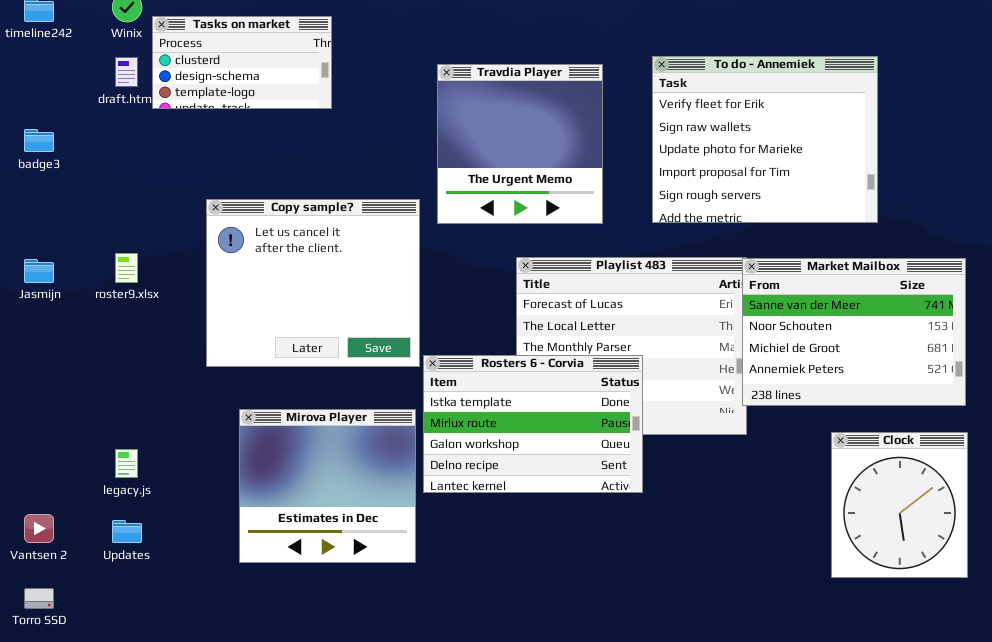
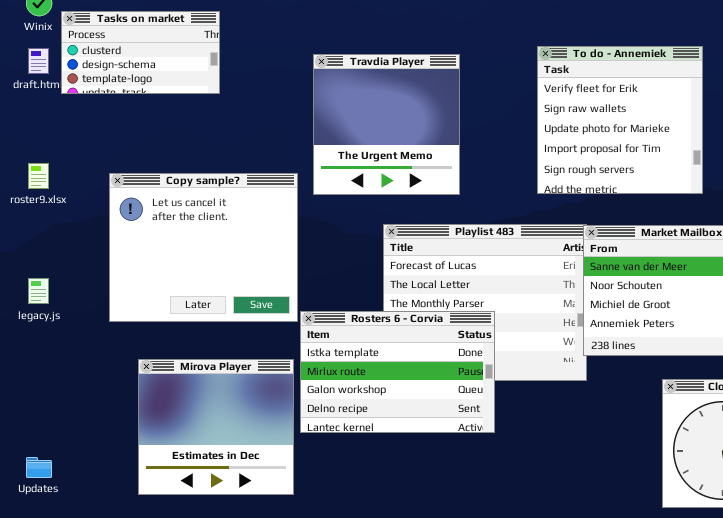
To do - Annemiek: [652,56,878,223] -> [537,46,703,194], resized
roster9.xlsx: [115,253,138,283] -> [28,163,49,189], moved
legacy.js: [115,449,138,478] -> [28,278,49,304], moved

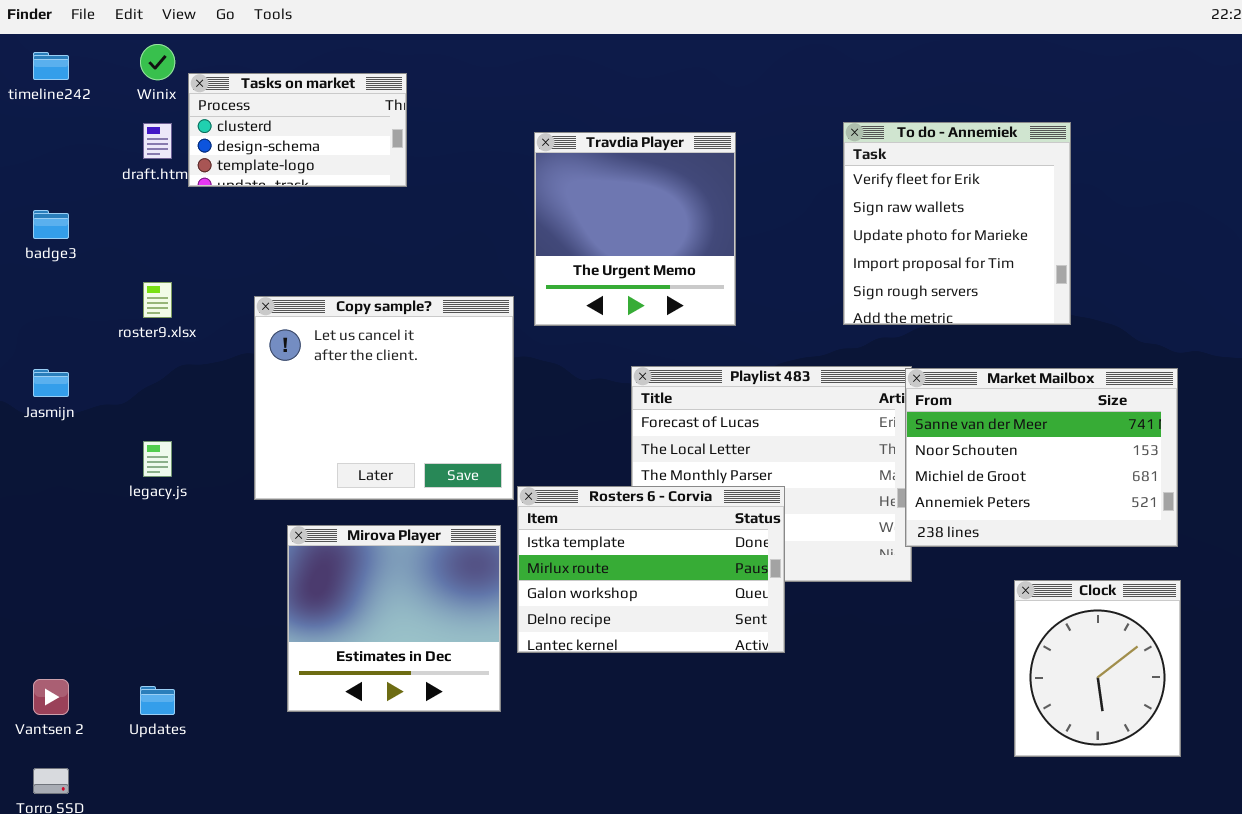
Mirova Player: [138,359,294,495] -> [287,525,501,712], moved

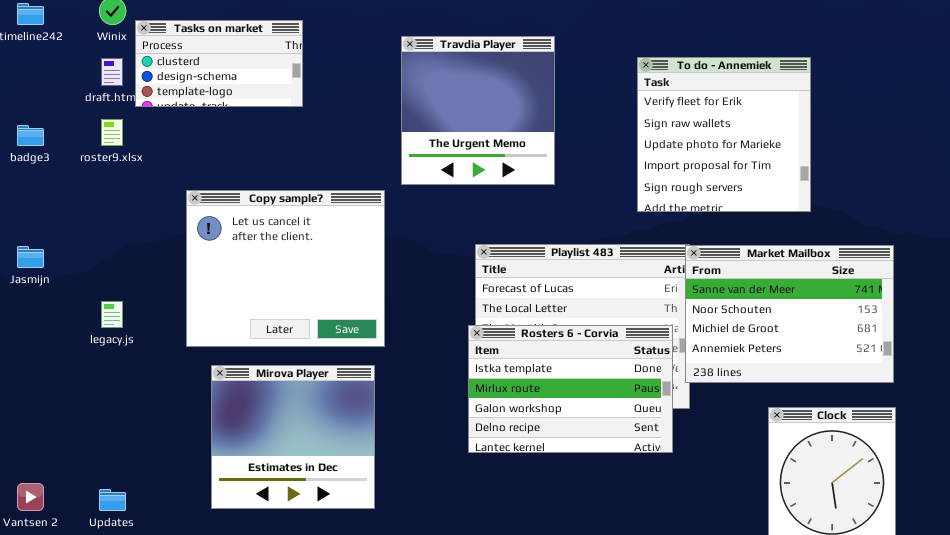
Travdia Player: [534,132,736,326] -> [401,36,555,185], moved
roster9.xlsx: [143,282,172,318] -> [101,119,123,146], moved
Rosters 6 - Corvia: [517,486,785,653] -> [468,325,673,453], moved

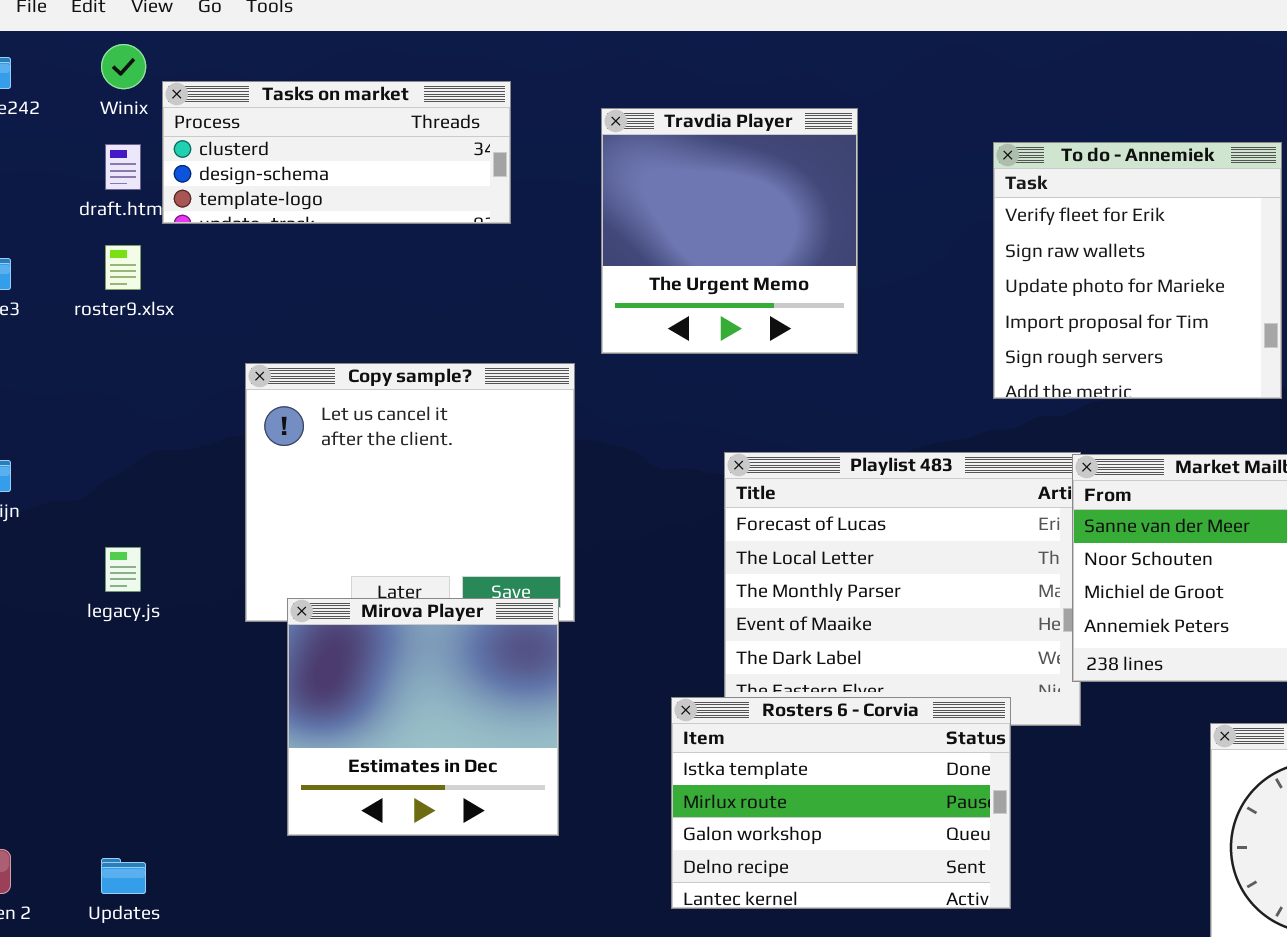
Tasks on market: [135,20,303,107] -> [162,81,511,224], resized
Rosters 6 - Corvia: [468,325,673,453] -> [671,697,1011,909], moved
Mirova Player: [211,365,375,509] -> [287,598,559,836], moved

